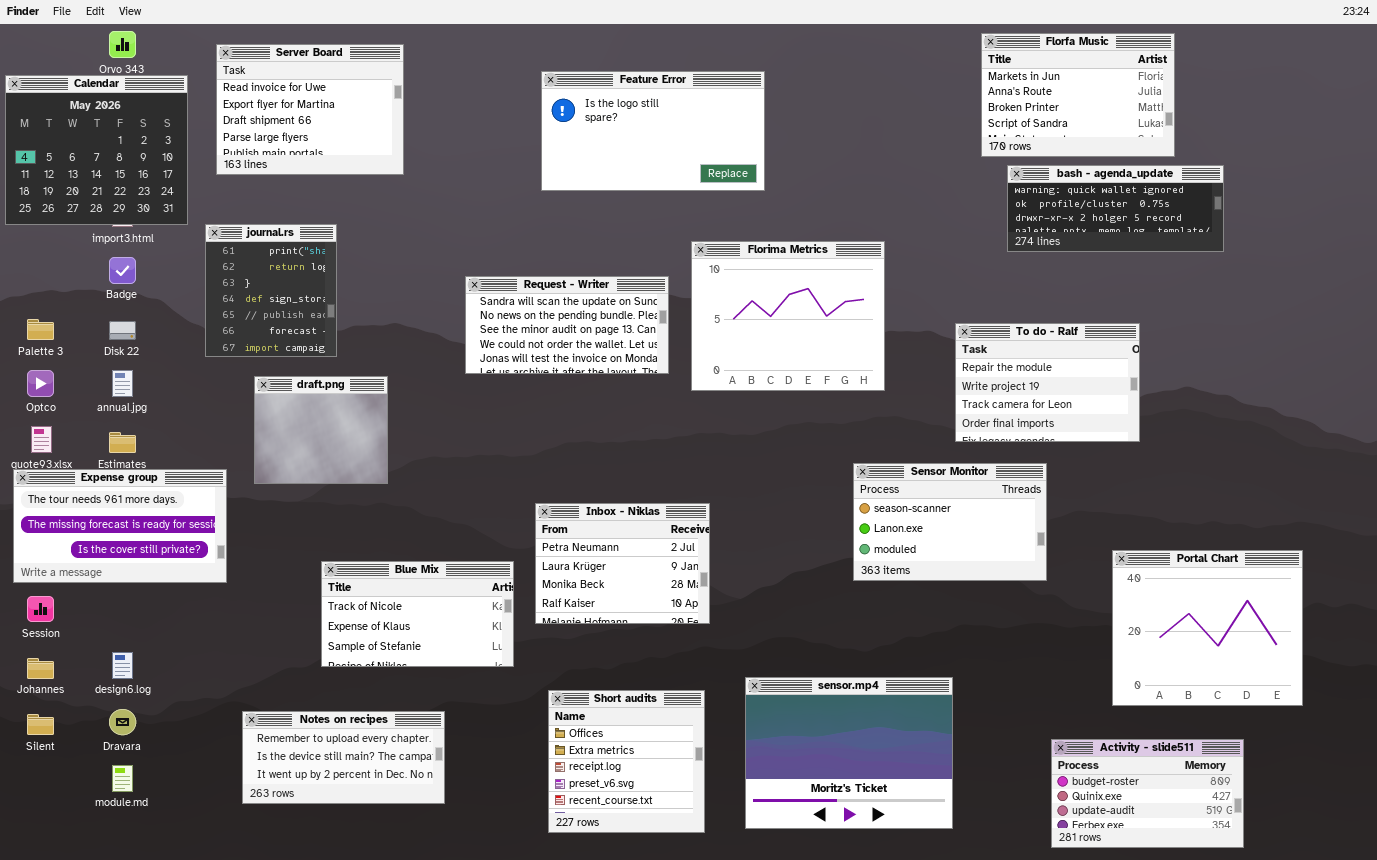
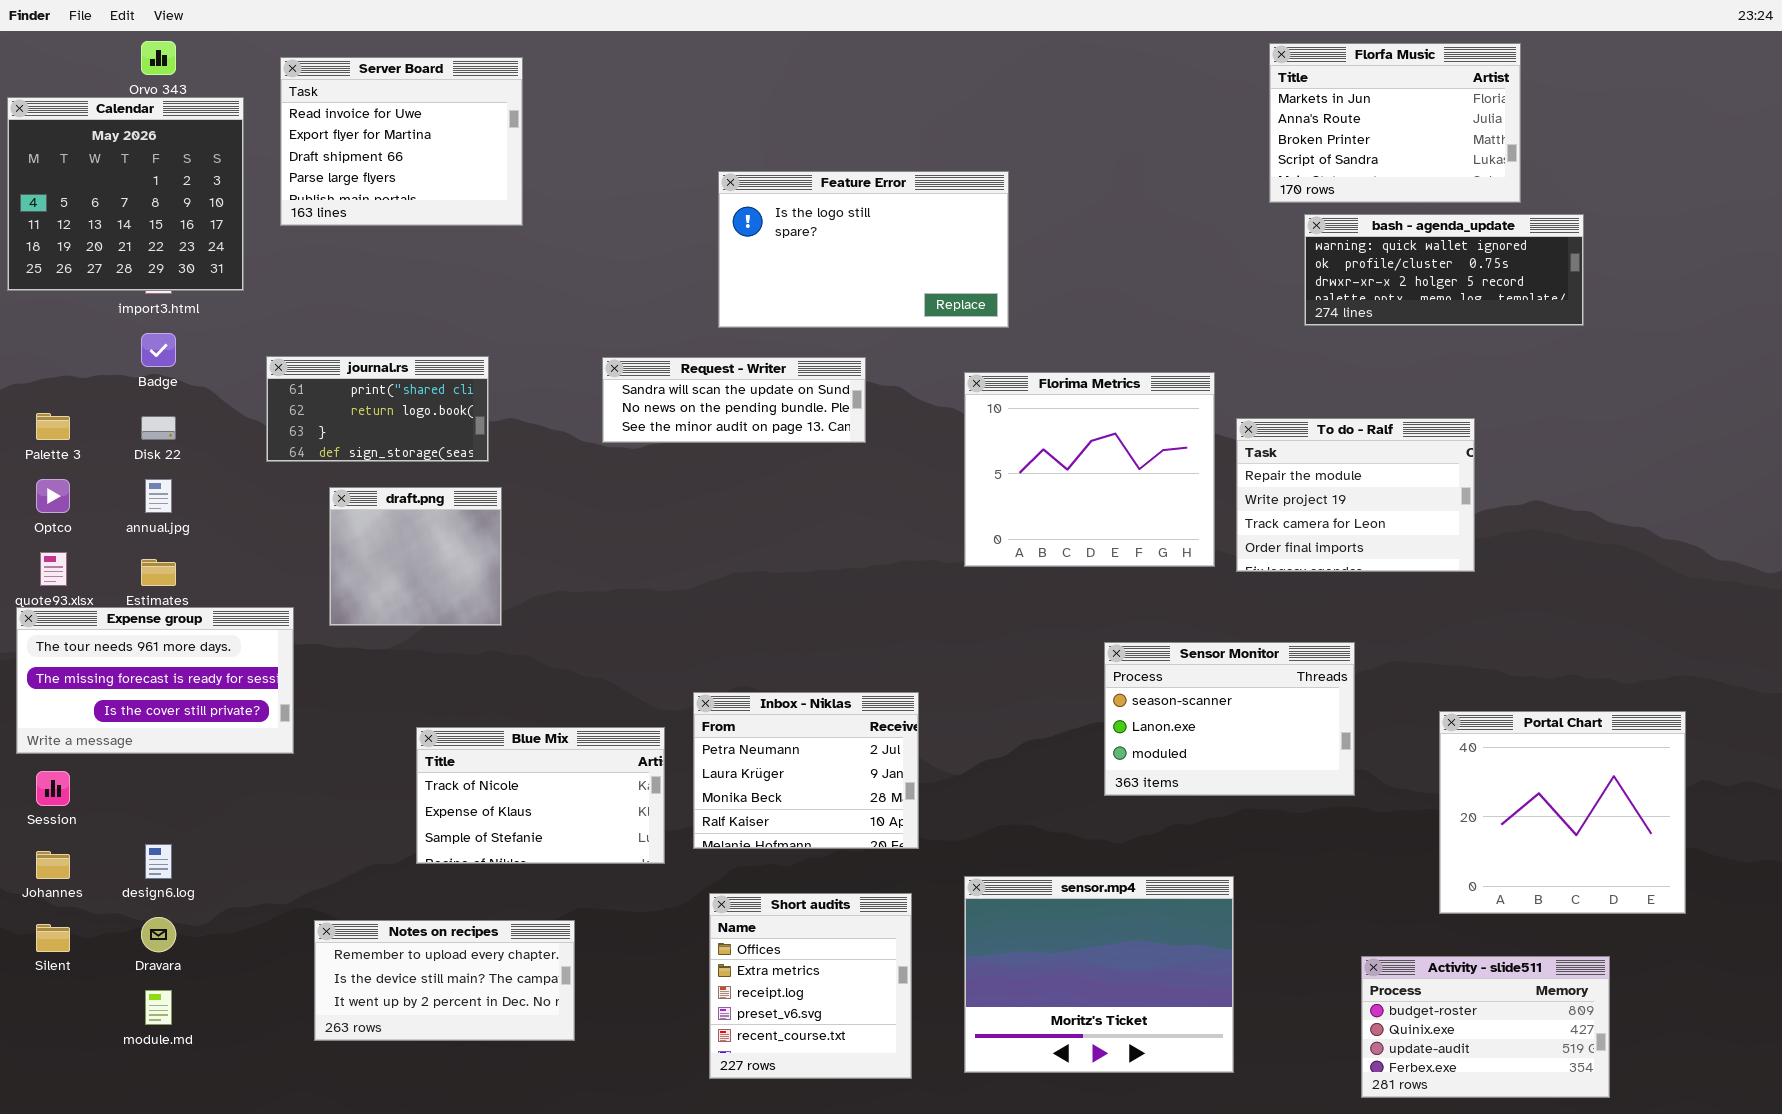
Feature Error: [541,71,765,191] -> [718,171,1009,328], moved
journal.rs: [205,224,337,357] -> [266,356,489,462], resized
Florima Metrics: [691,241,885,391] -> [964,372,1215,567], moved
Request - Writer: [465,276,669,374] -> [602,357,866,443], resized
Sensor Monitor: [853,463,1047,581] -> [1104,642,1355,796], moved
Inbox - Niklas: [535,503,710,624] -> [693,692,919,849], moved

